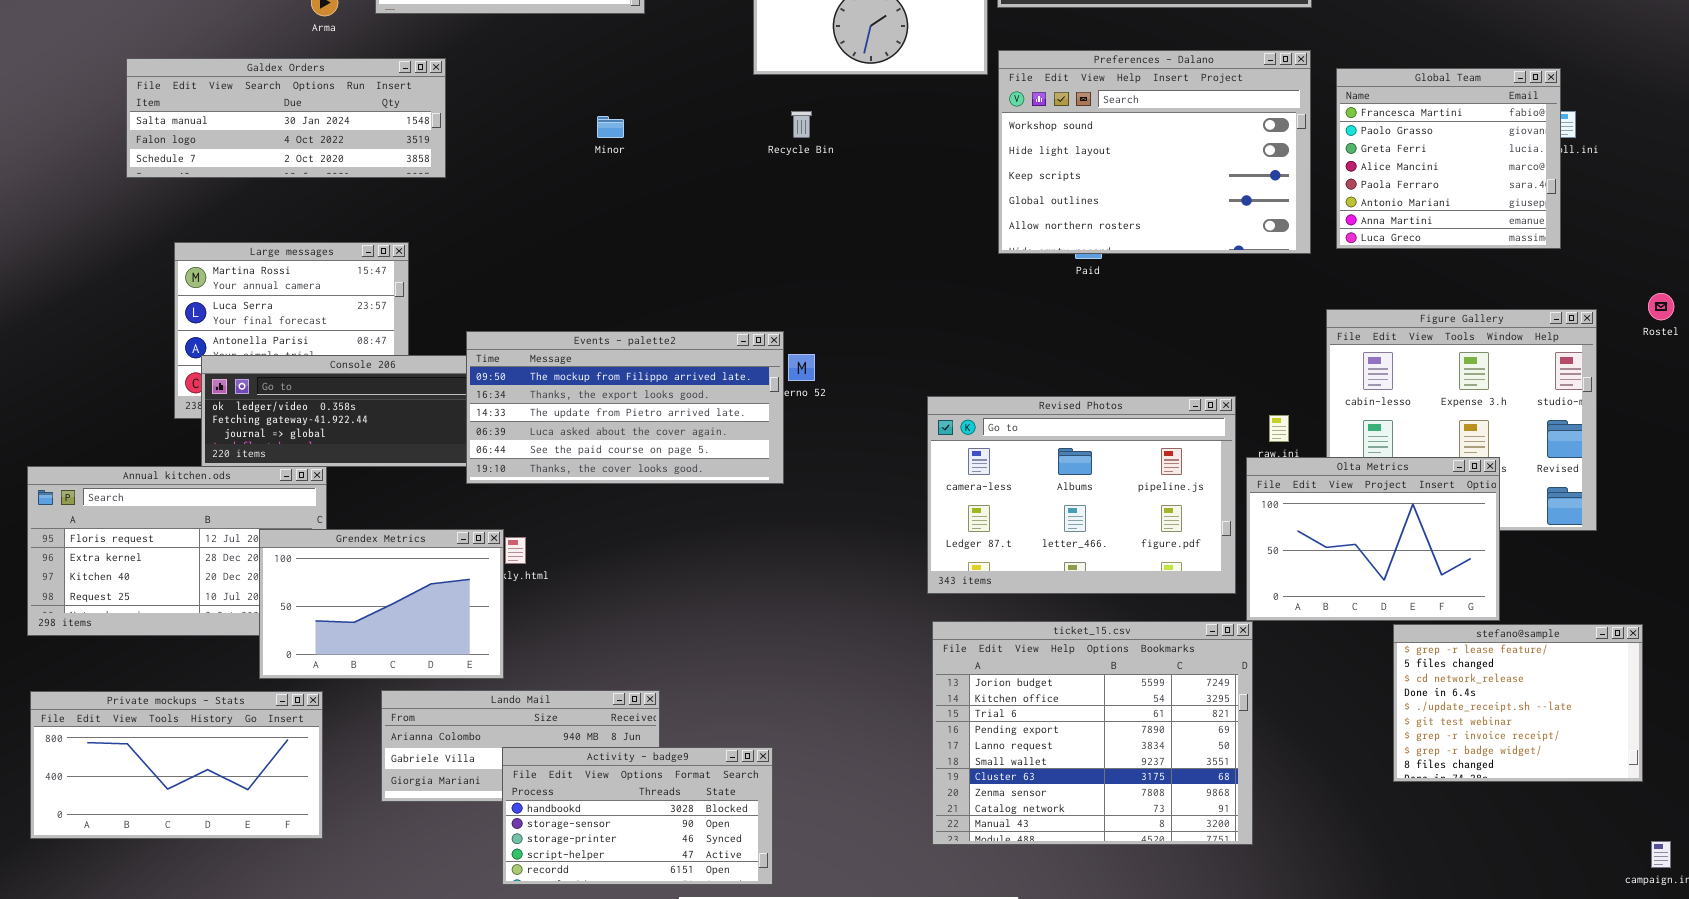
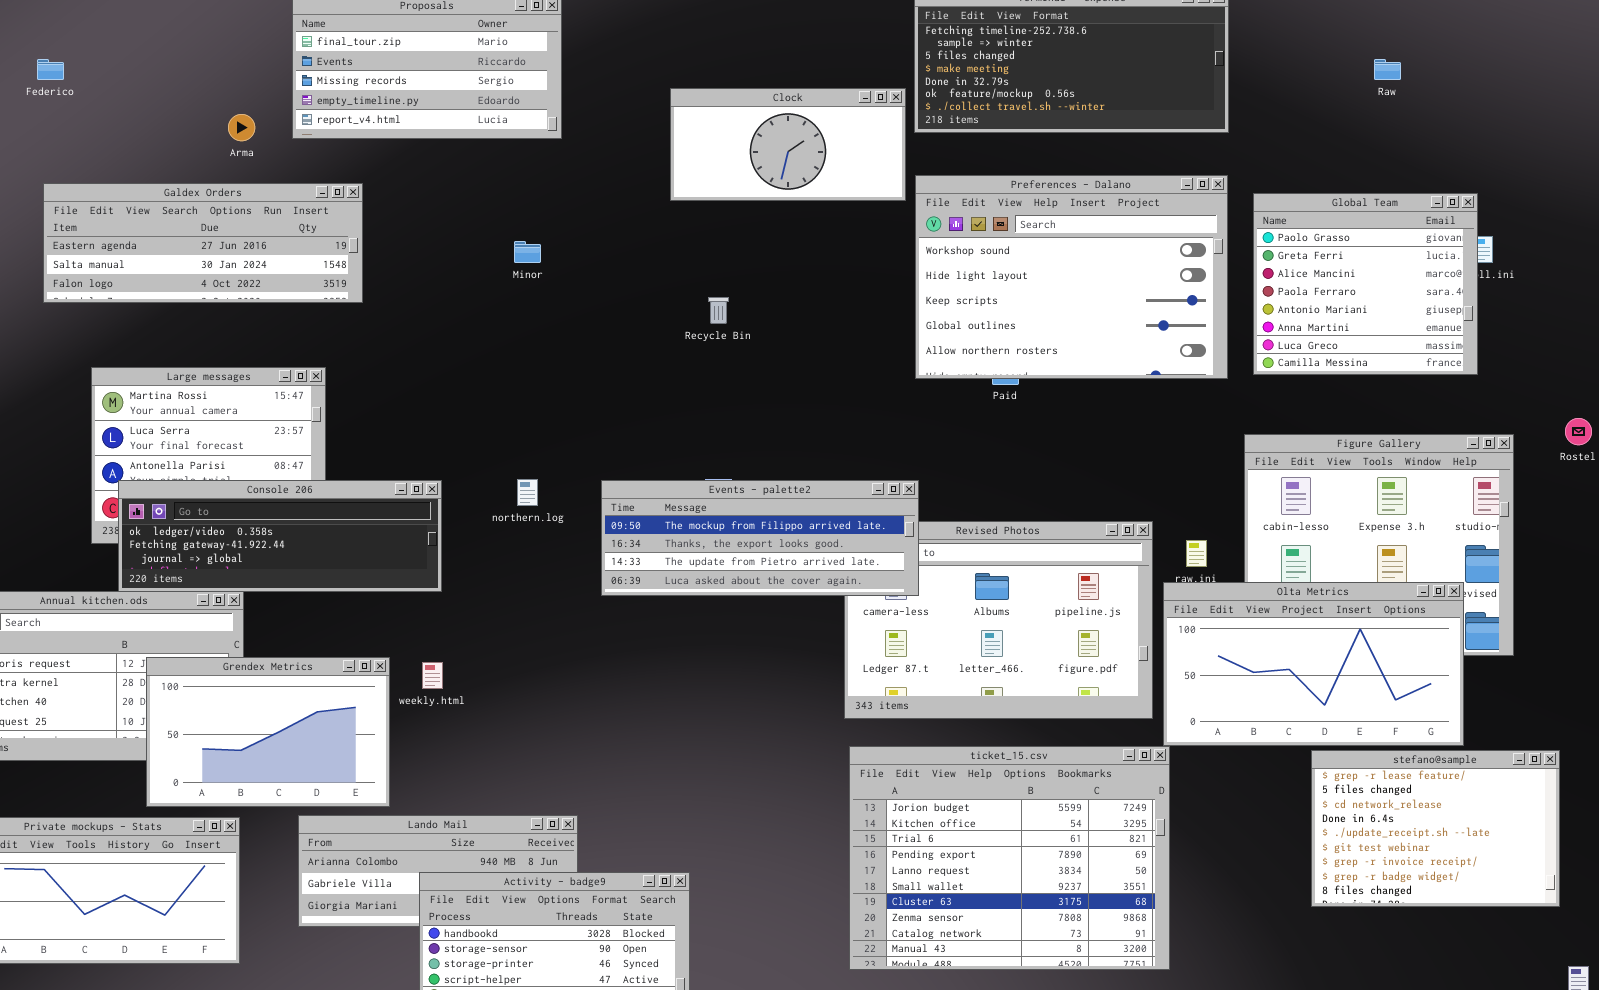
Galdex Orders: [126,58,446,178] -> [43,183,363,303], scrolled up 1 row
Global Team: [1336,68,1561,249] -> [1253,193,1478,375], scrolled down 1 row
Recycle Bin: [791,111,812,138] -> [708,297,729,324], moved
Events - palette2: [466,331,784,484] -> [601,480,919,596], moved, resized
Olta Metrics: [1246,457,1500,621] -> [1163,582,1464,746], resized
Grendex Metrics: [259,529,504,679] -> [146,657,390,807], moved

